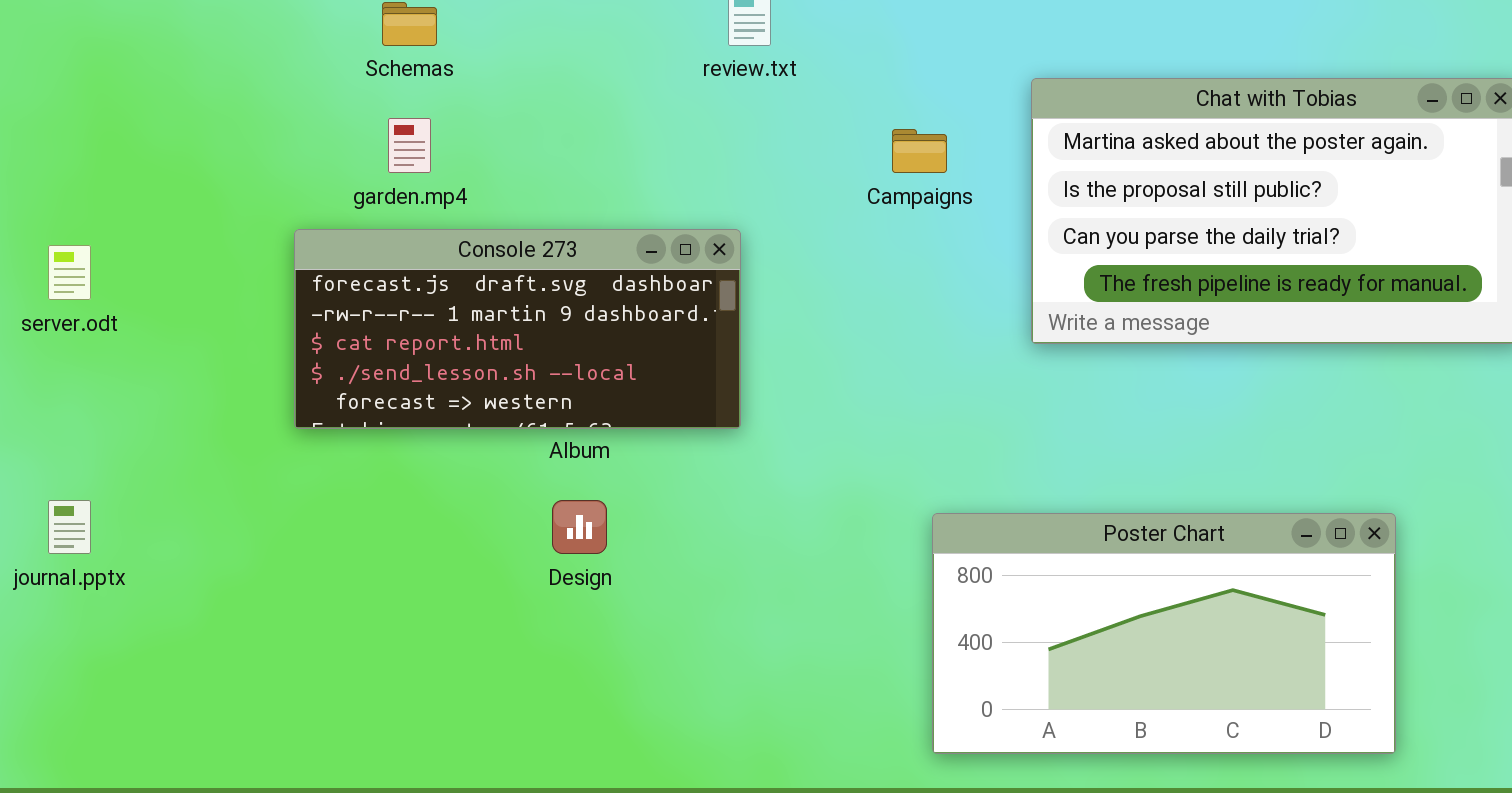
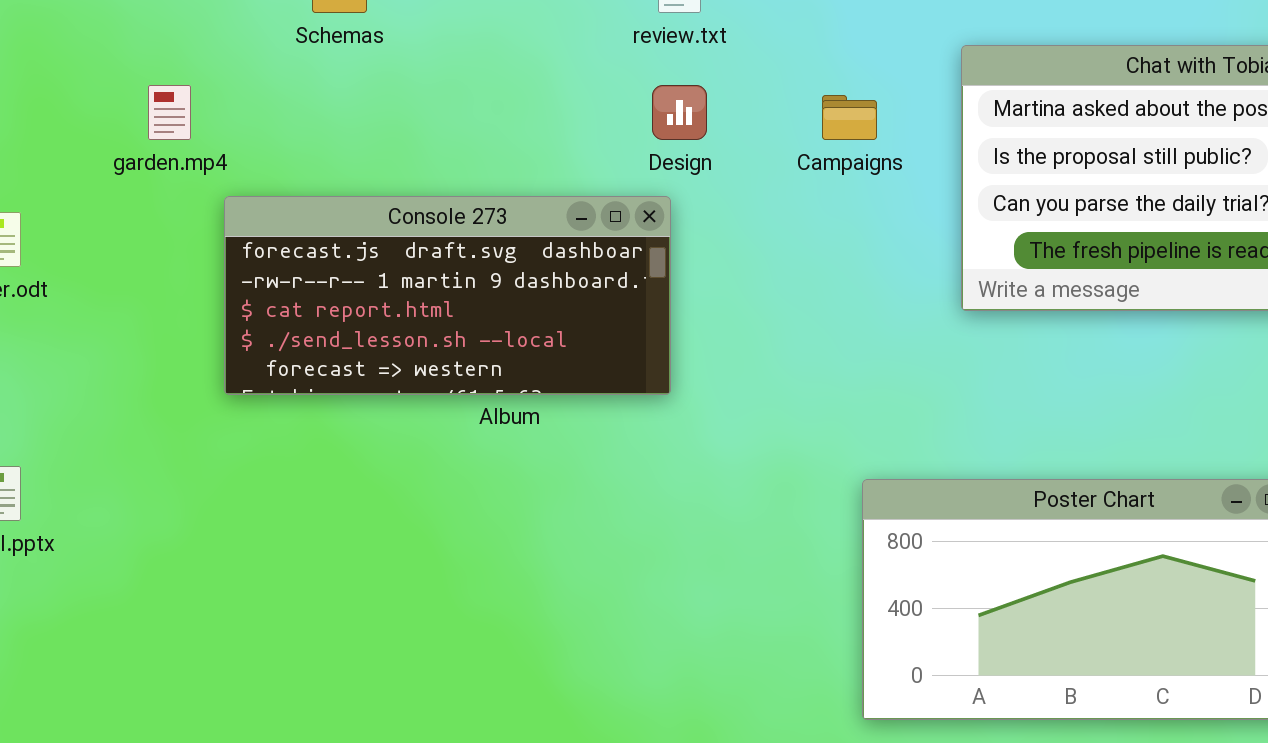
garden.mp4: [388,118,431,173] -> [148,85,191,140], moved
Design: [552,500,607,554] -> [652,85,707,140], moved

